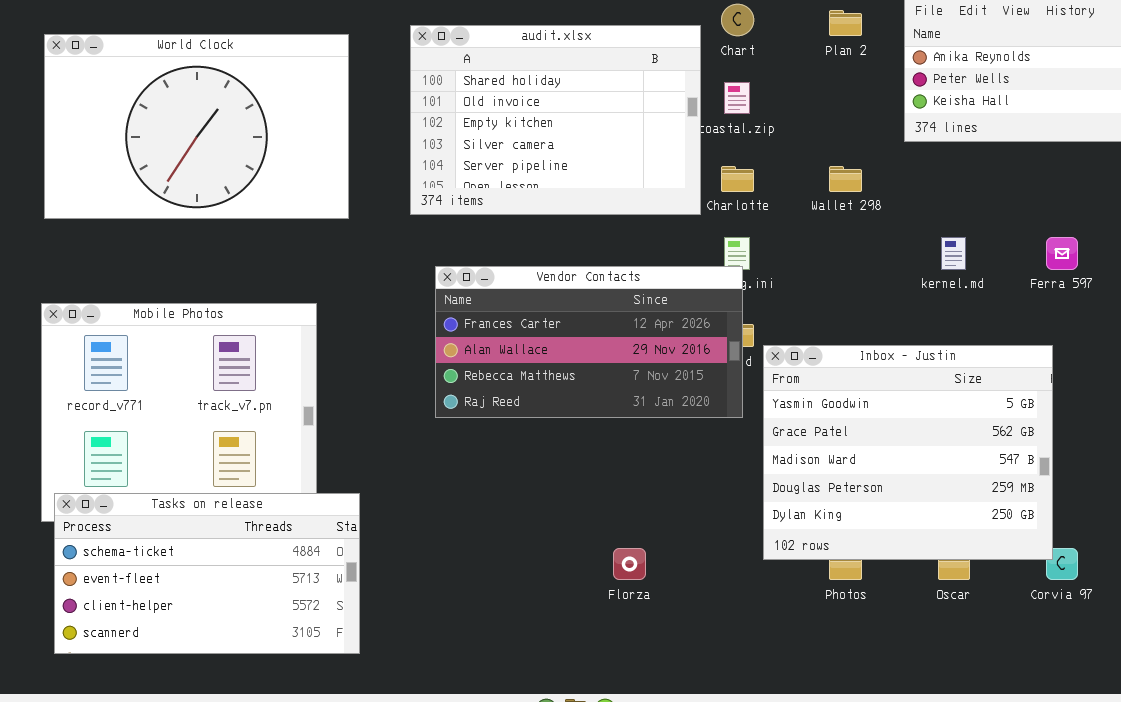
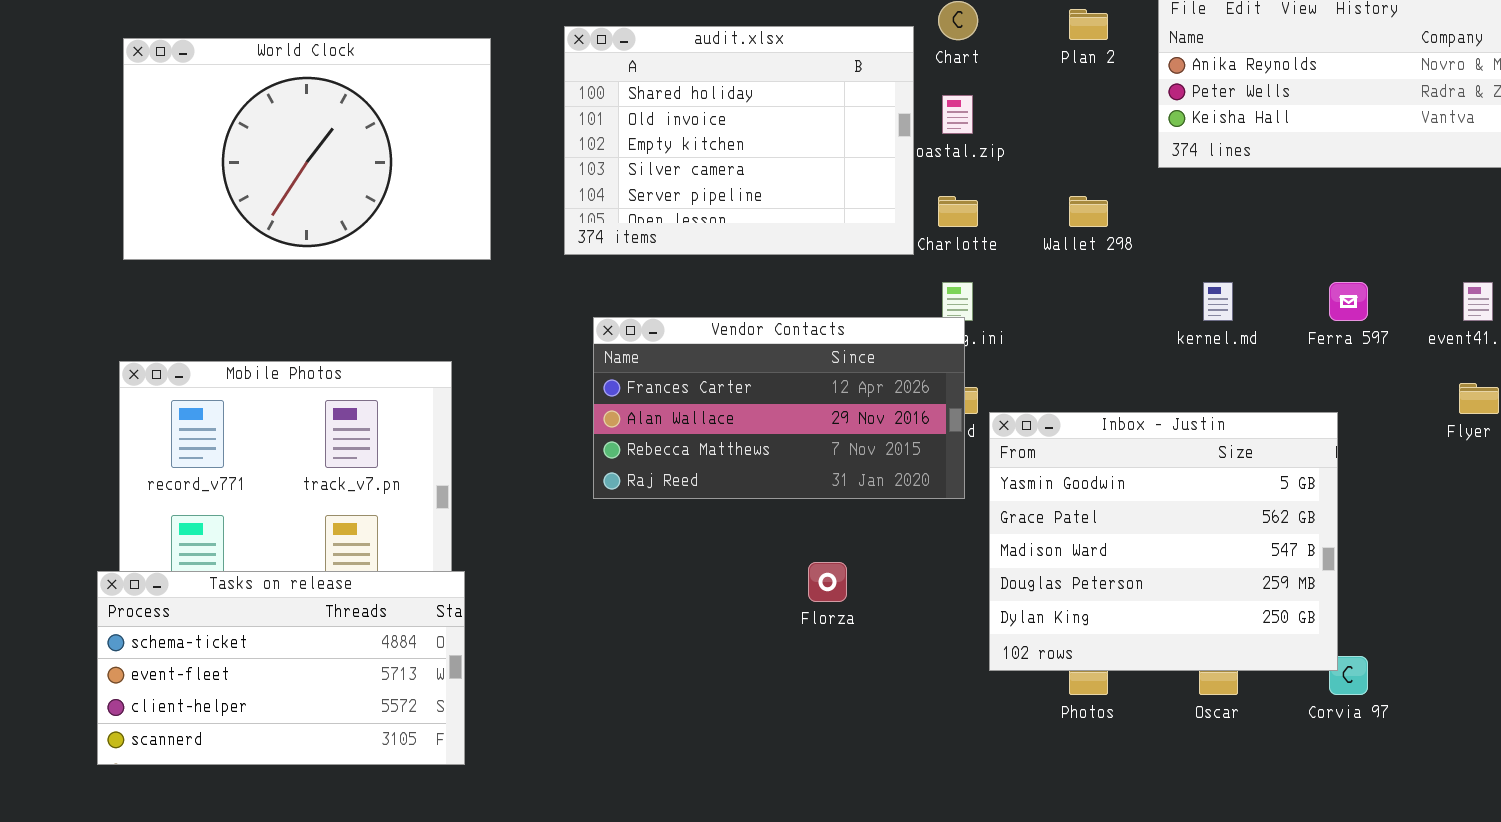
Tasks on release: [54,493,360,654] -> [97,571,465,765], moved
Florza: [613,548,646,580] -> [808,562,847,602], moved

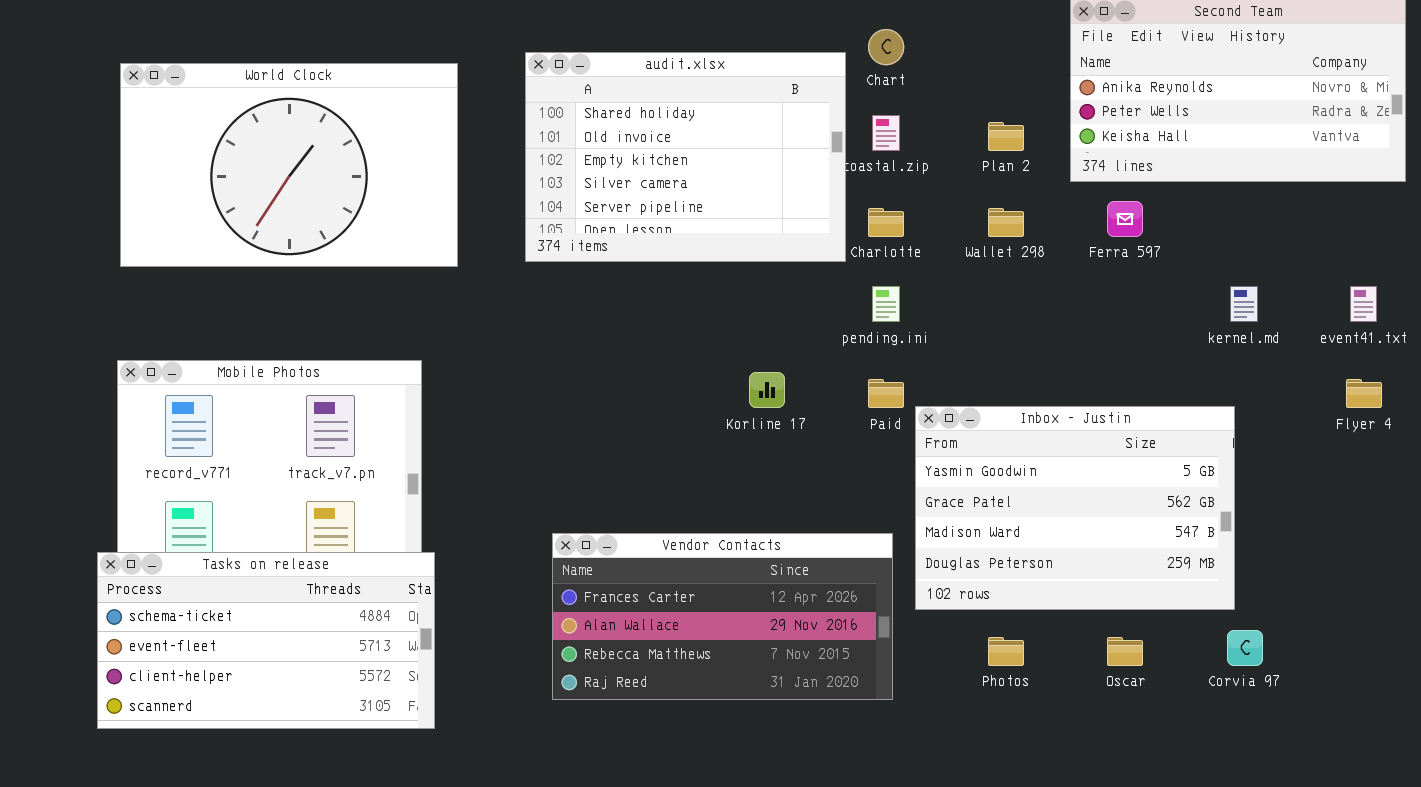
Plan 2: [1069,9,1108,40] -> [988,122,1024,151], moved
kernel.md: [1203,282,1233,321] -> [1230,286,1258,322], moved
Ferra 597: [1329,282,1368,321] -> [1107,201,1143,237], moved
Vendor Contacts: [593,317,965,499] -> [552,533,893,700], moved
Inbox - Justin: [989,412,1338,671] -> [915,406,1235,610], resized

